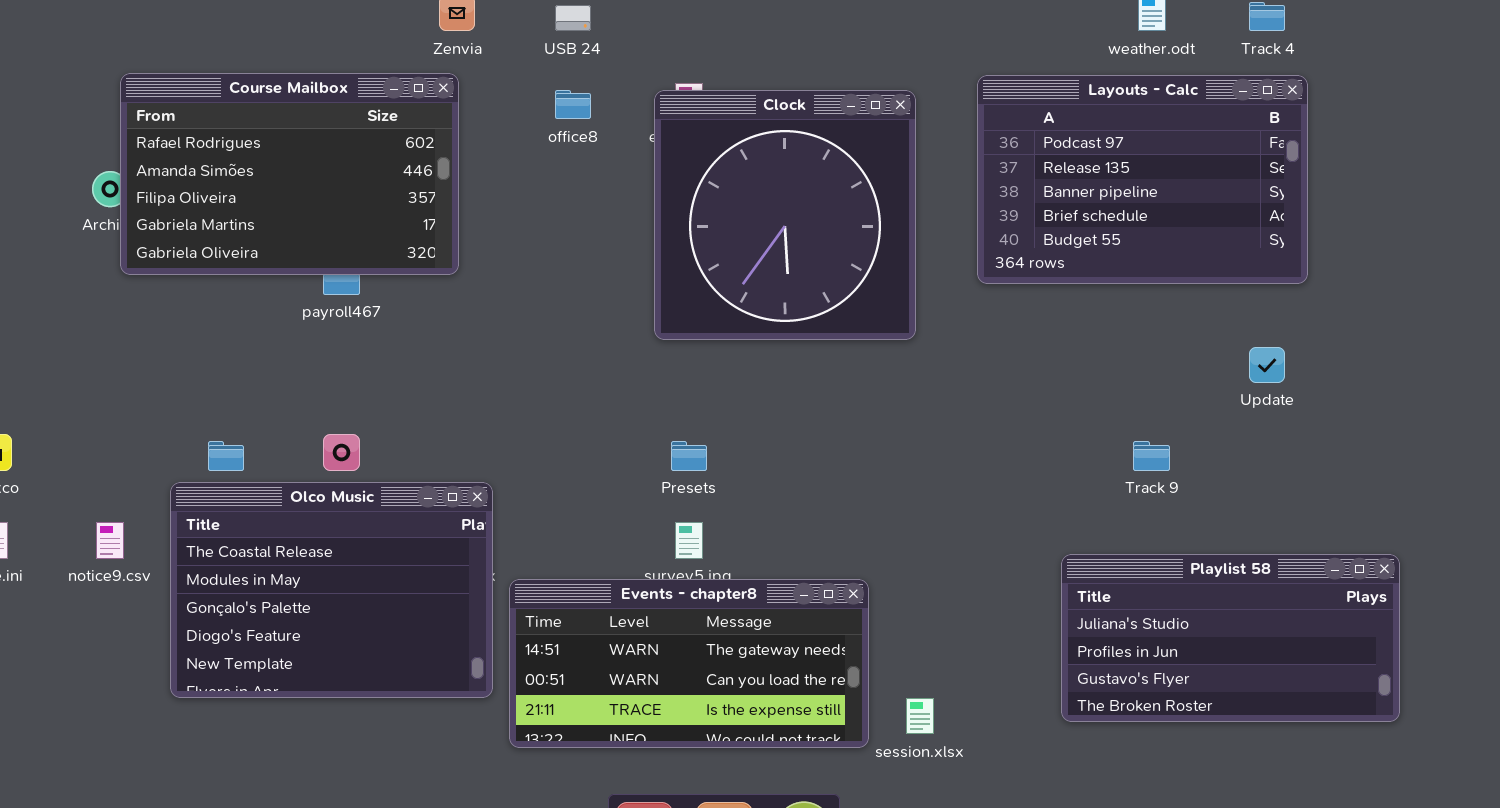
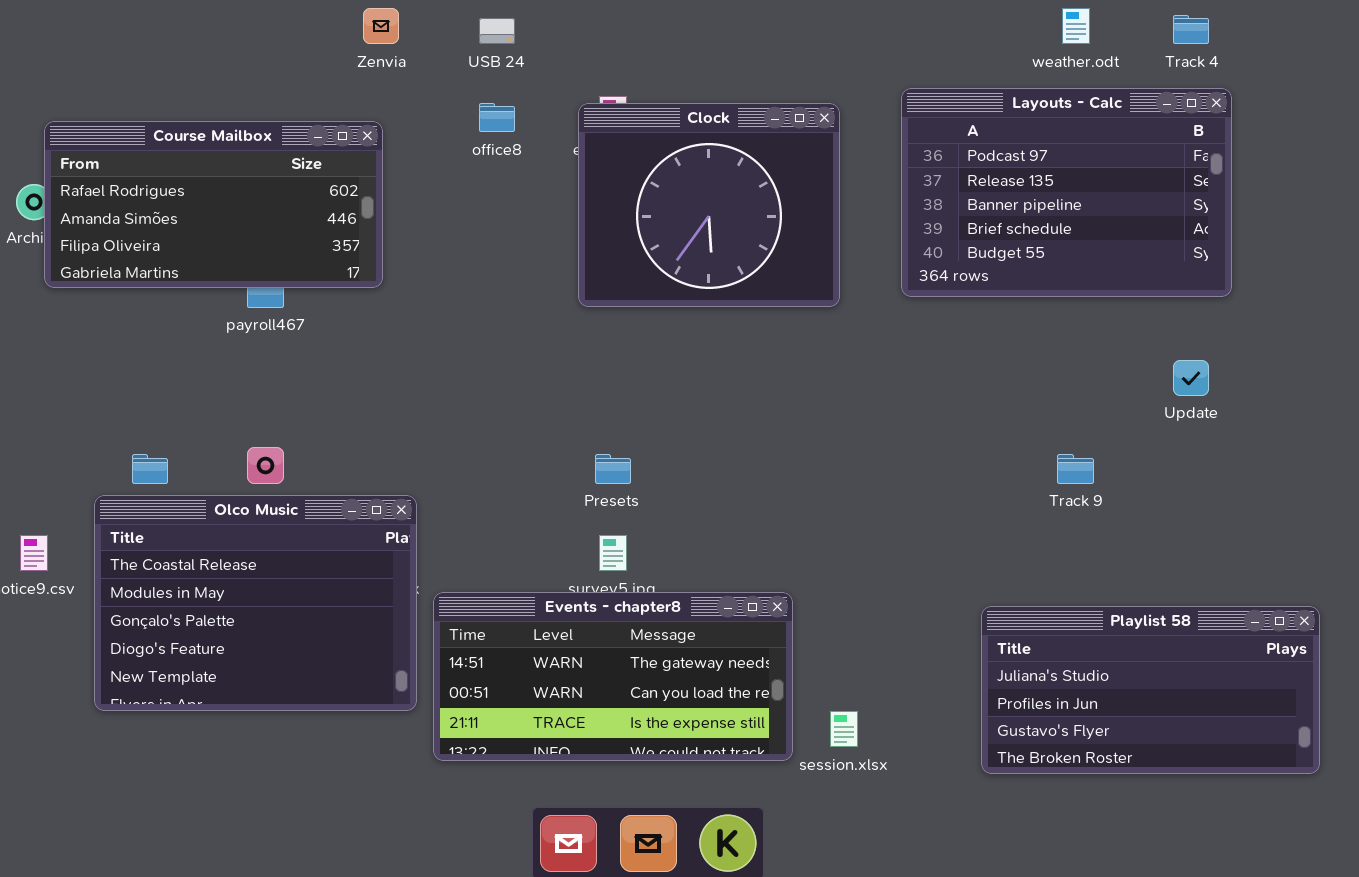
Course Mailbox: [120,73,459,275] -> [44,121,383,288], resized
Clock: [654,90,916,340] -> [578,103,840,307], resized
Playlist 58: [1061,554,1400,722] -> [981,606,1320,774], moved

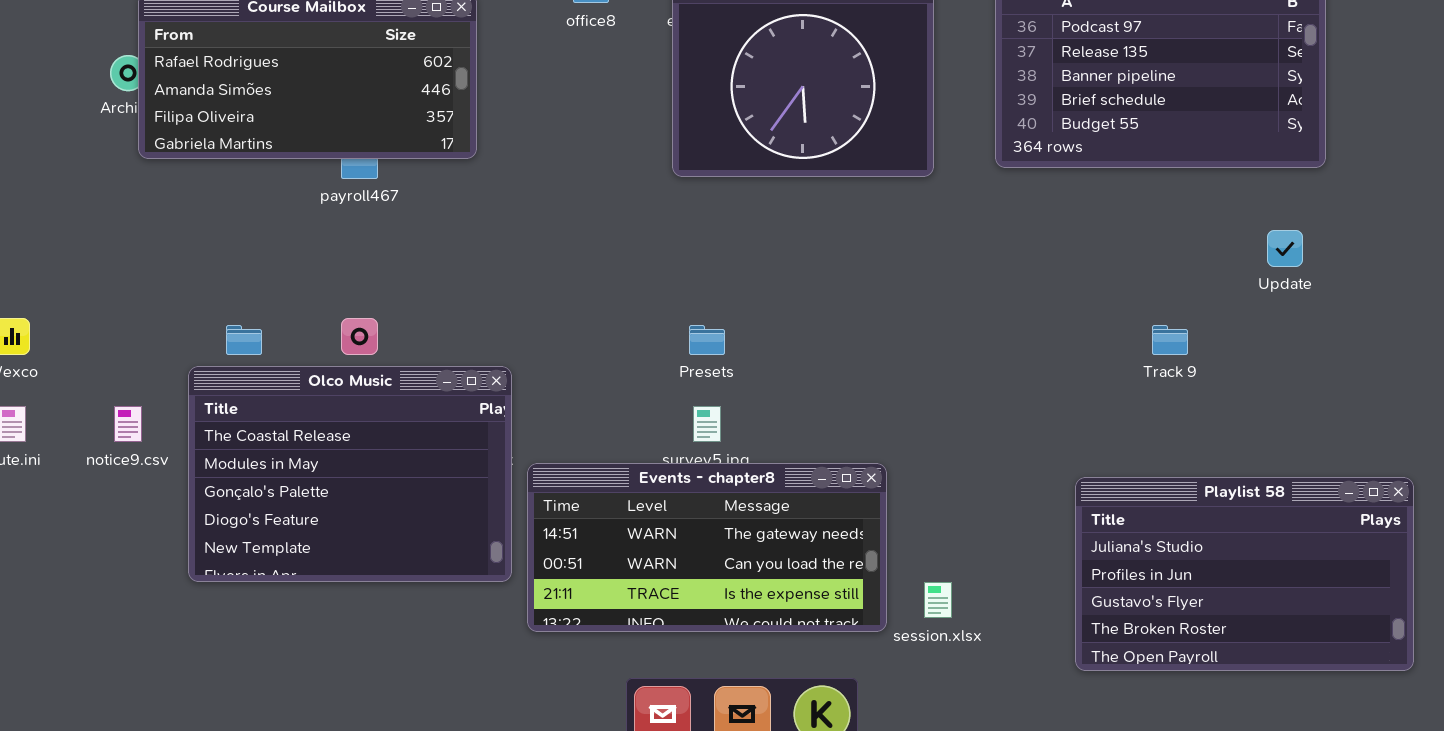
Playlist 58: [981,606,1320,774] -> [1075,477,1414,671], resized

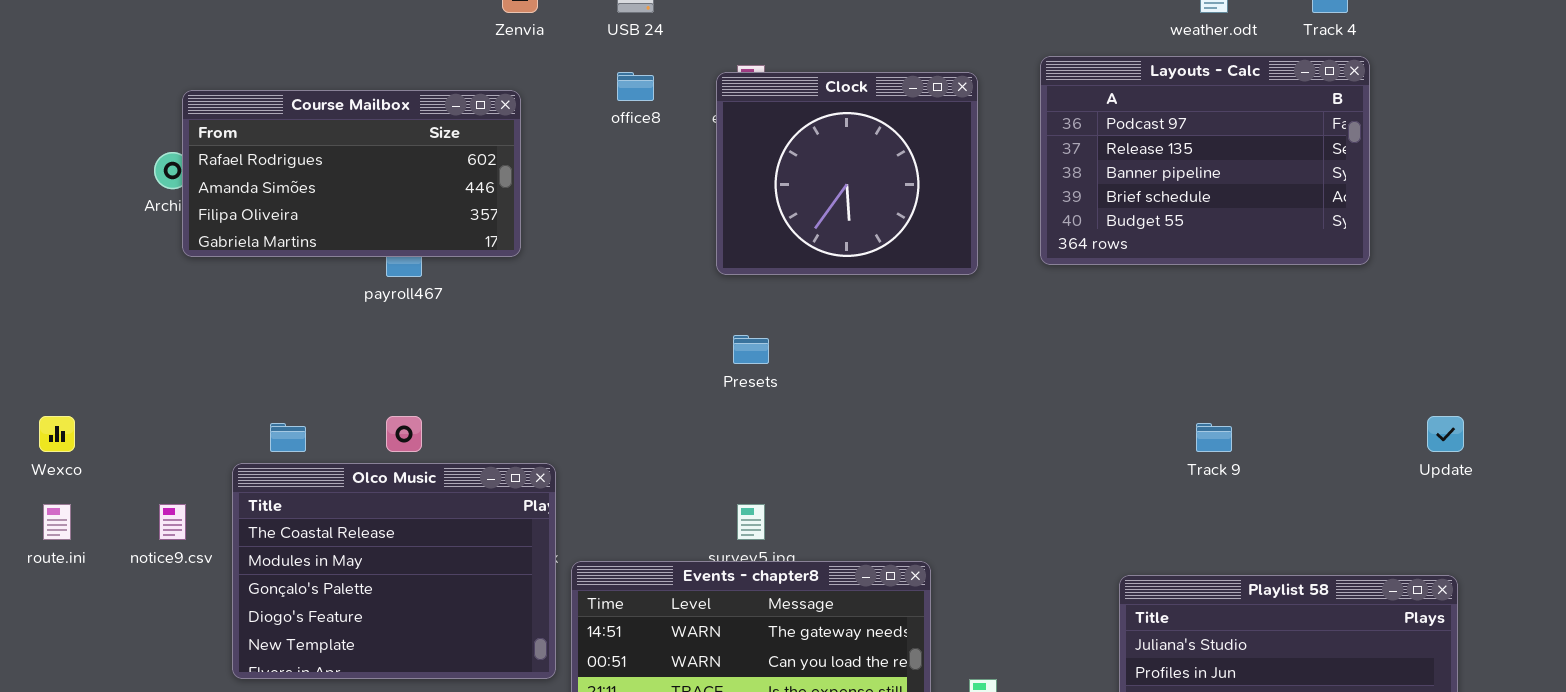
Update: [1267,230,1303,267] -> [1427,416,1464,452], moved
Presets: [689,325,725,355] -> [733,335,769,364], moved

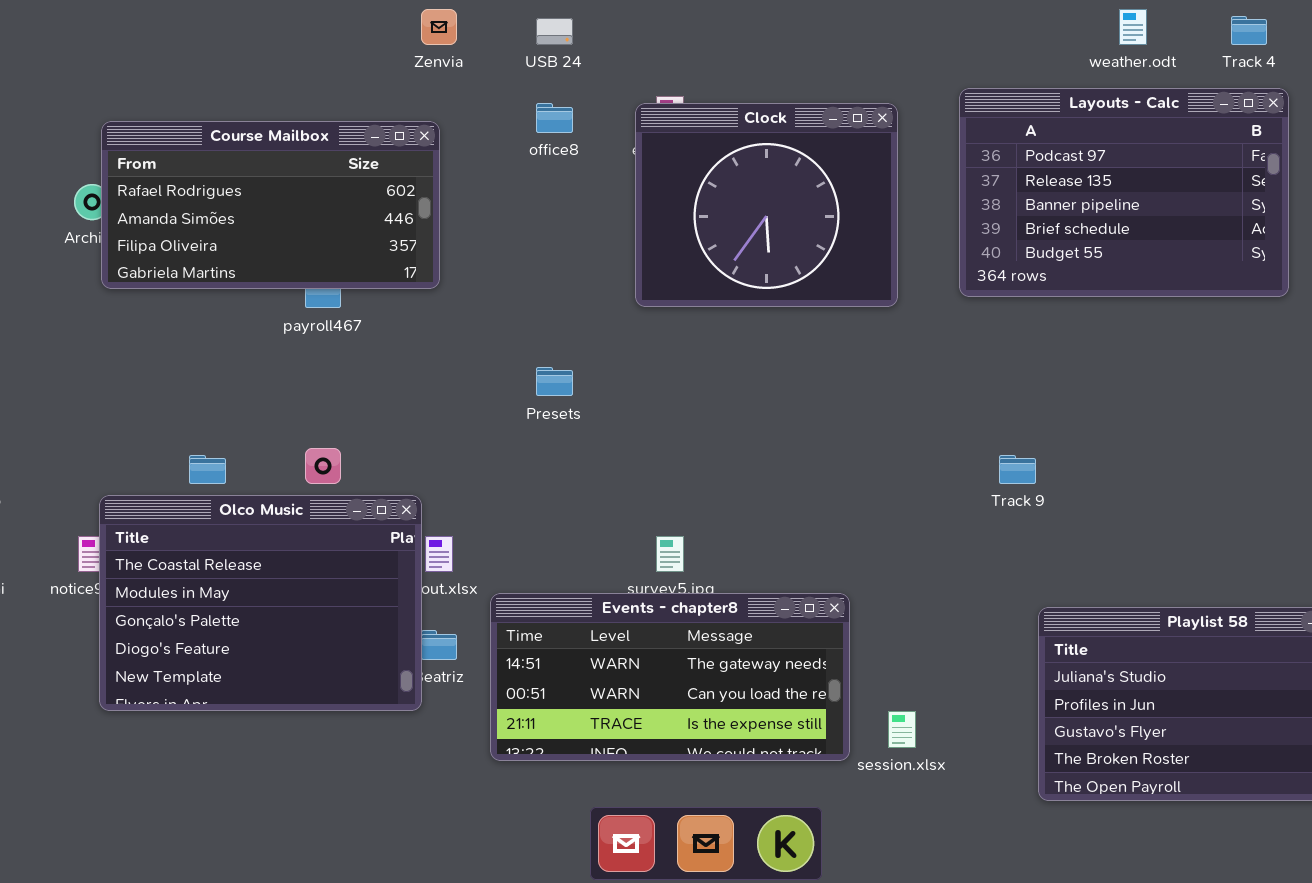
Presets: [733,335,769,364] -> [536,367,573,396], moved
Track 9: [1196,423,1232,452] -> [999,455,1036,484], moved
Olco Music: [232,463,556,679] -> [99,495,422,711], moved

